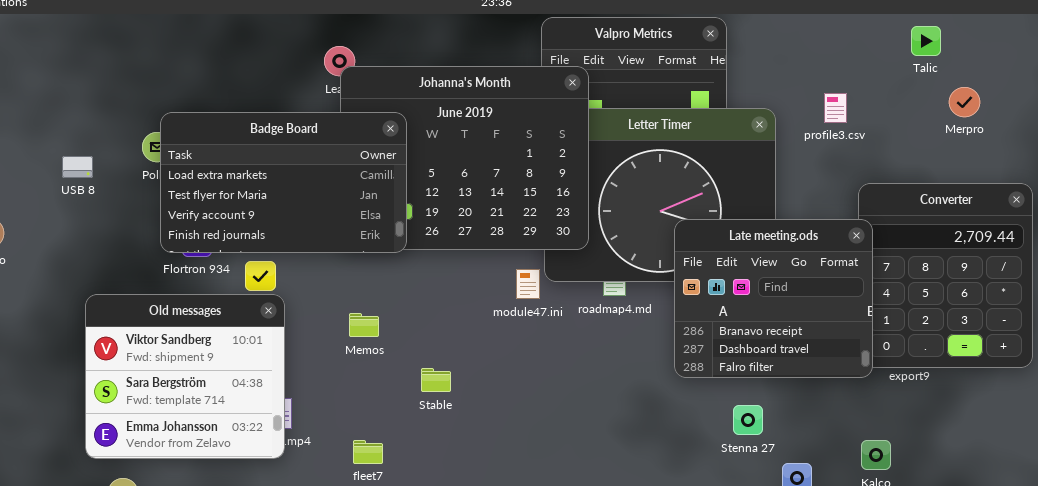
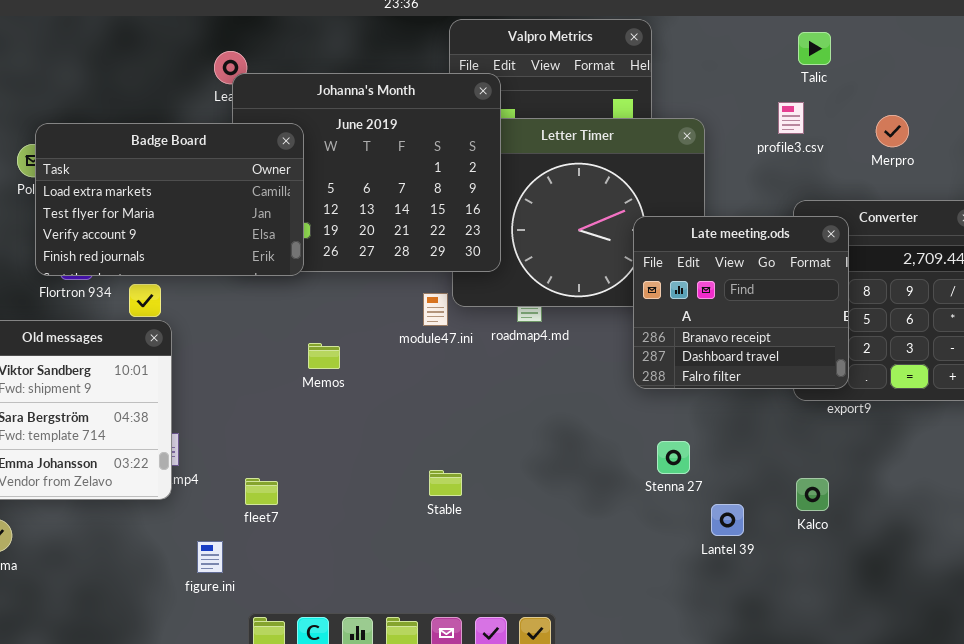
Talic: [911,26,941,56] -> [798,32,831,65], moved
Merpro: [949,87,980,117] -> [876,115,909,147], moved
profile3.csv: [824,93,847,123] -> [778,102,804,134], moved
Late meeting.ods: [674,219,873,378] -> [633,216,849,389], moved
Memos: [349,313,379,337] -> [308,343,340,369], moved
Stable: [421,368,451,392] -> [429,470,462,496], moved

